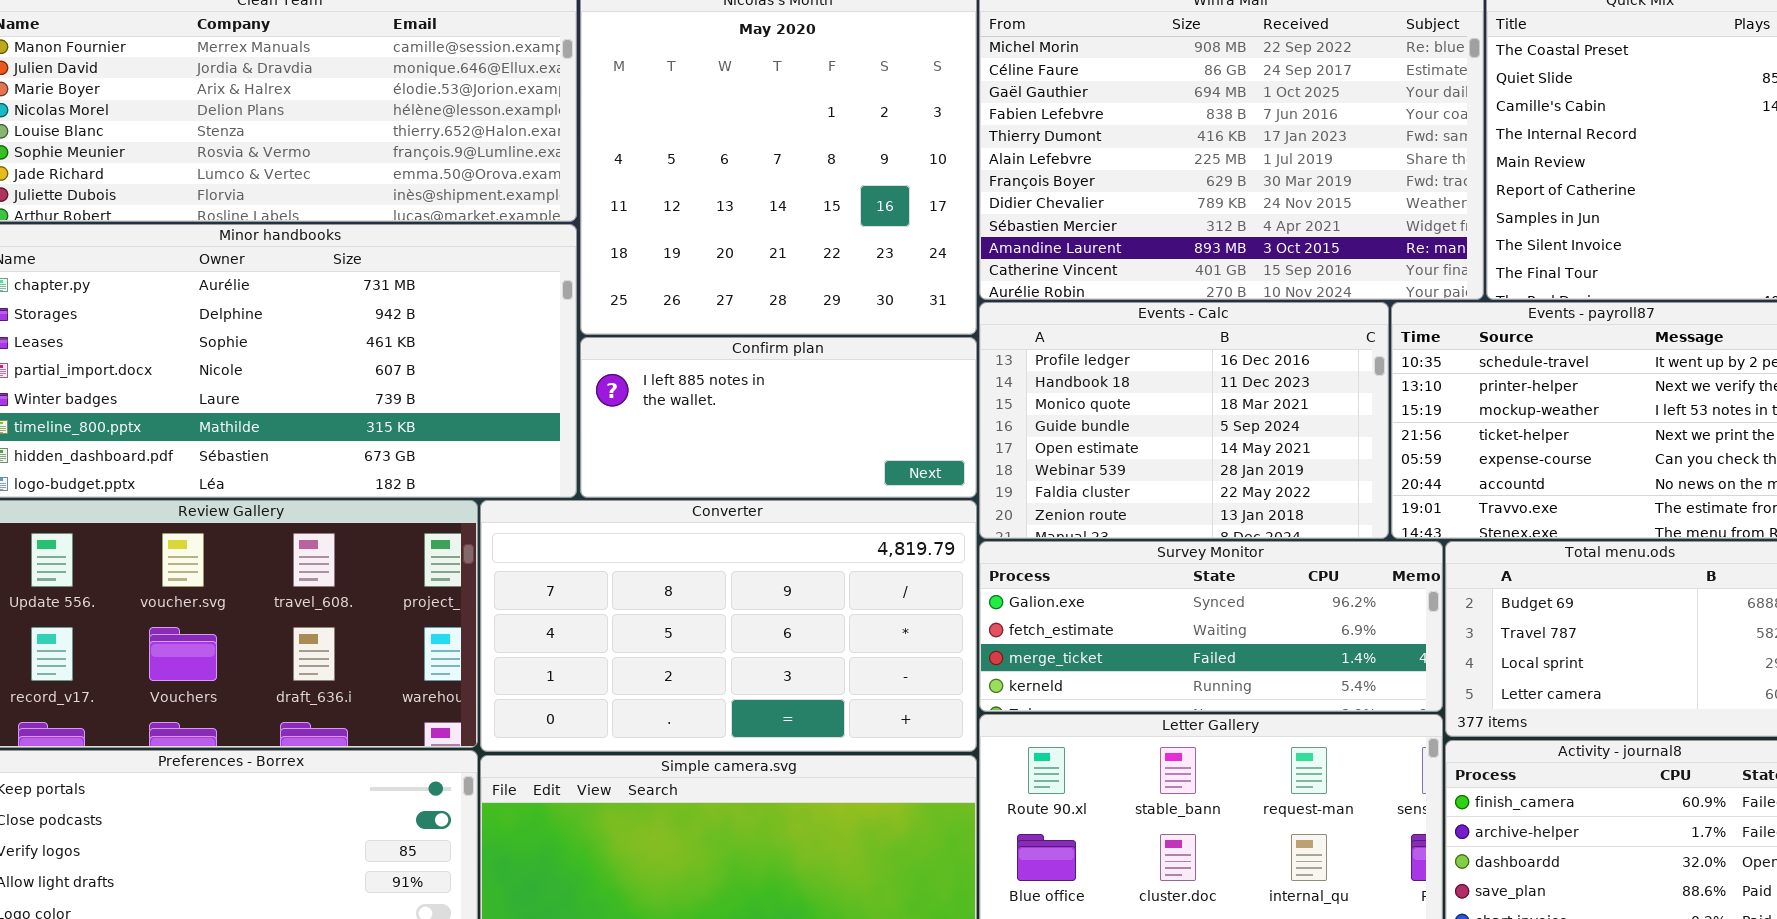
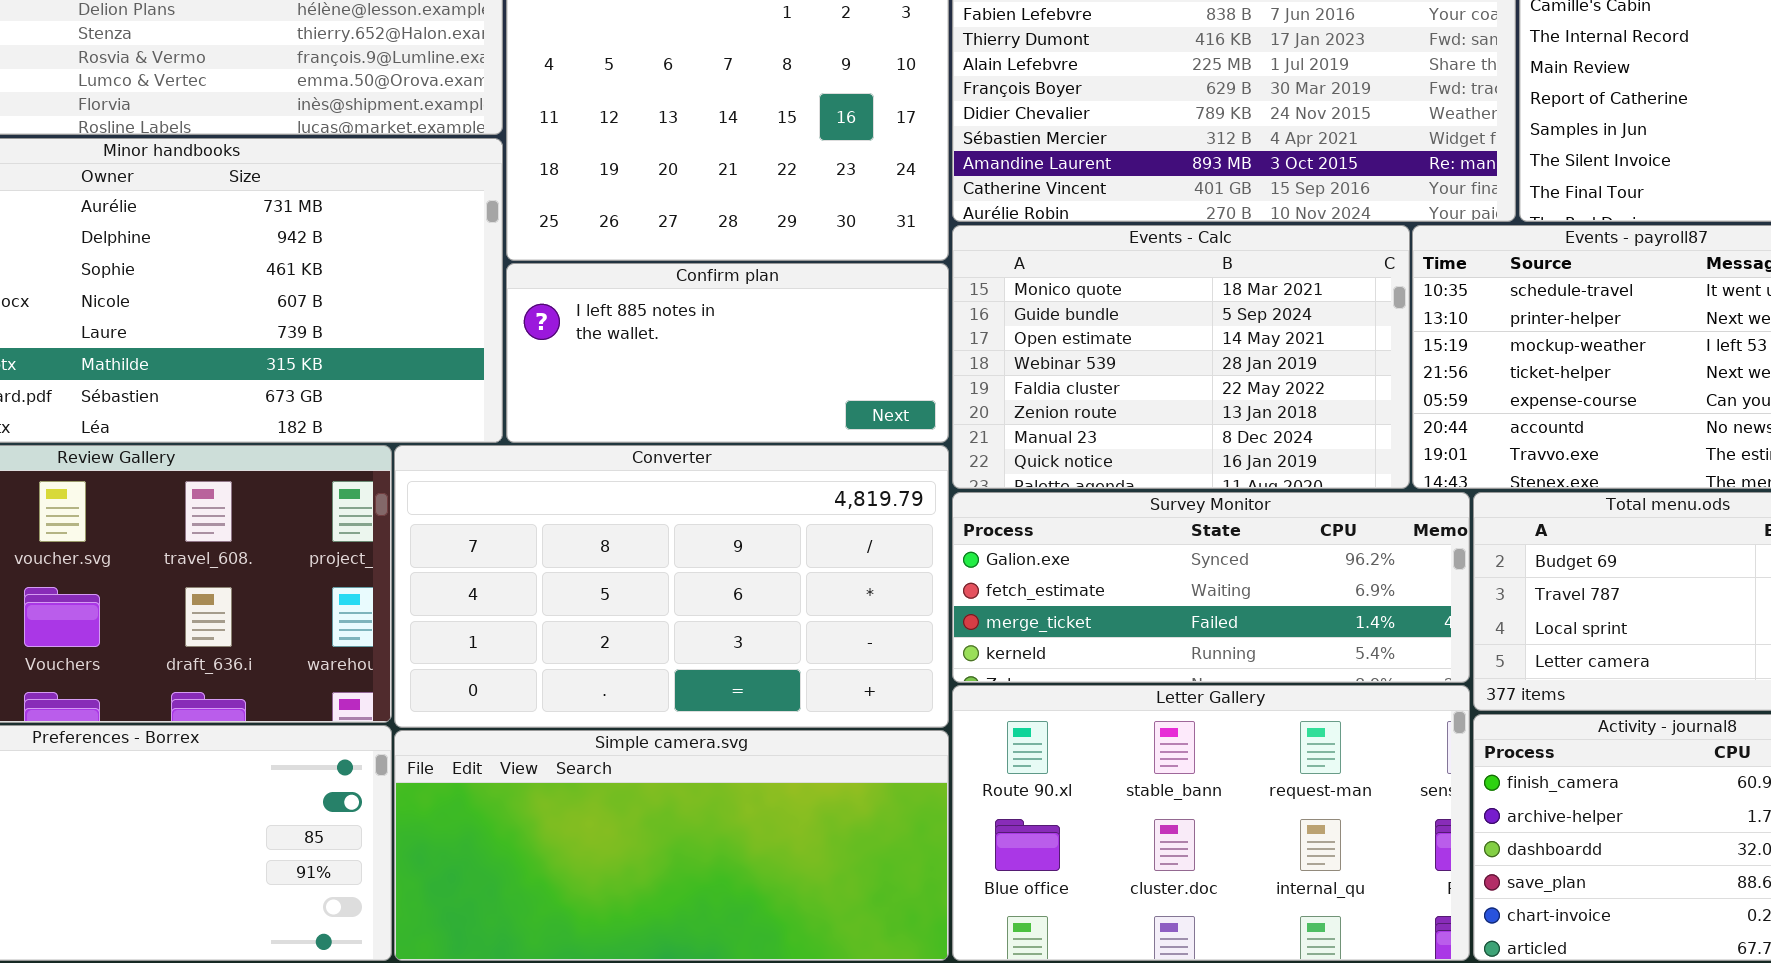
Events - Calc: [979,302,1389,539] -> [952,225,1410,489], scrolled down 2 rows

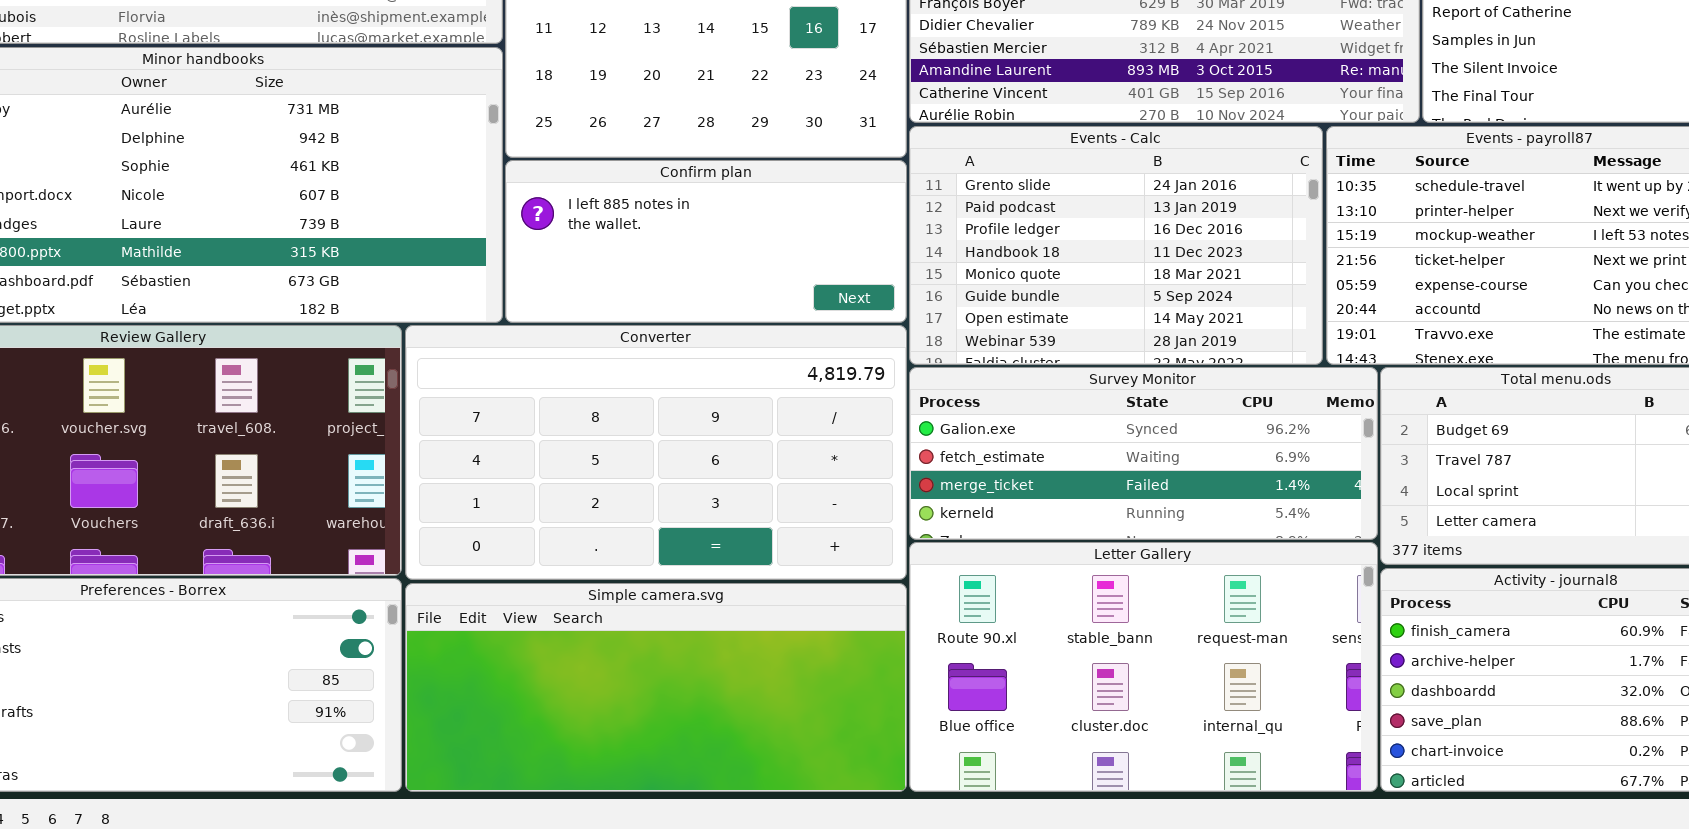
Events - Calc: [952,225,1410,489] -> [909,126,1323,365], scrolled up 4 rows

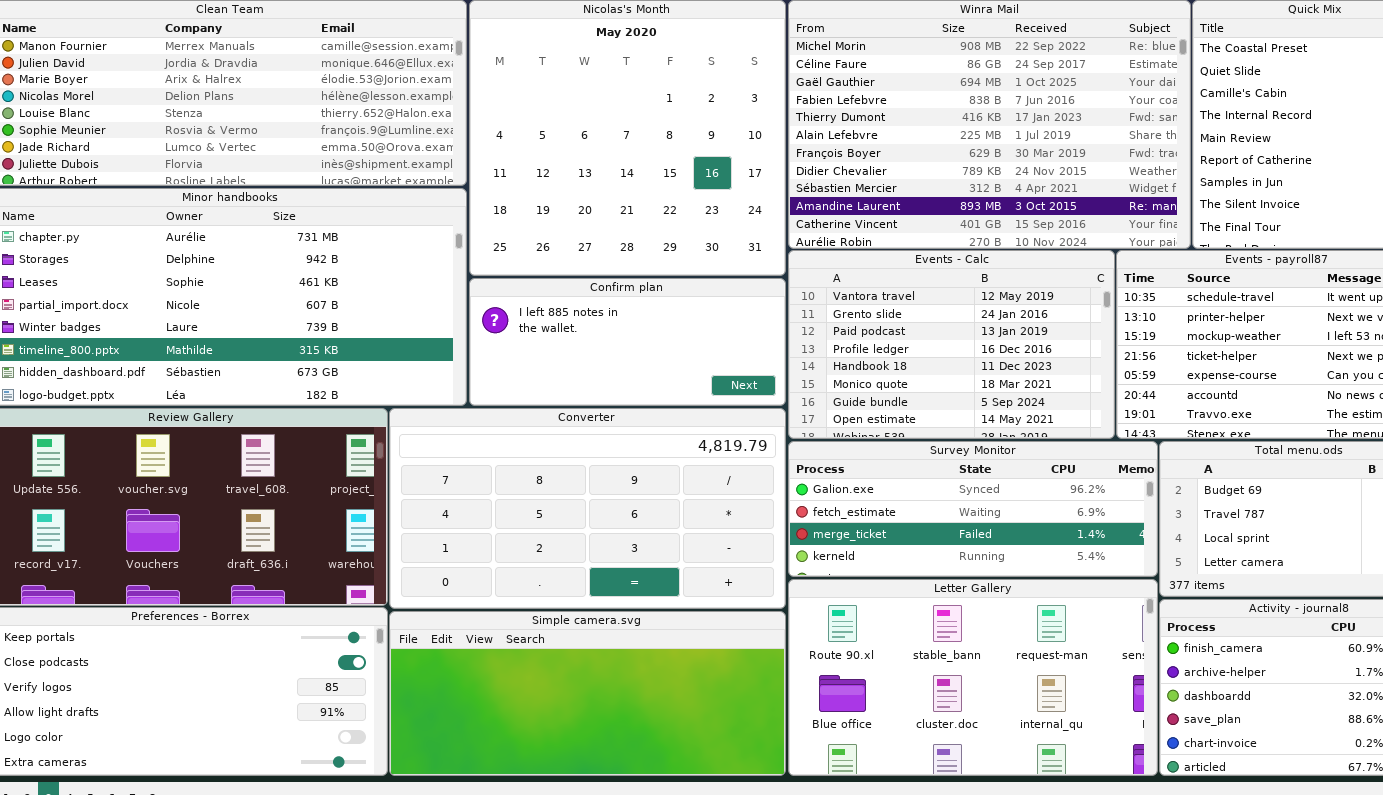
Events - Calc: [909,126,1323,365] -> [788,250,1115,439], scrolled up 1 row

